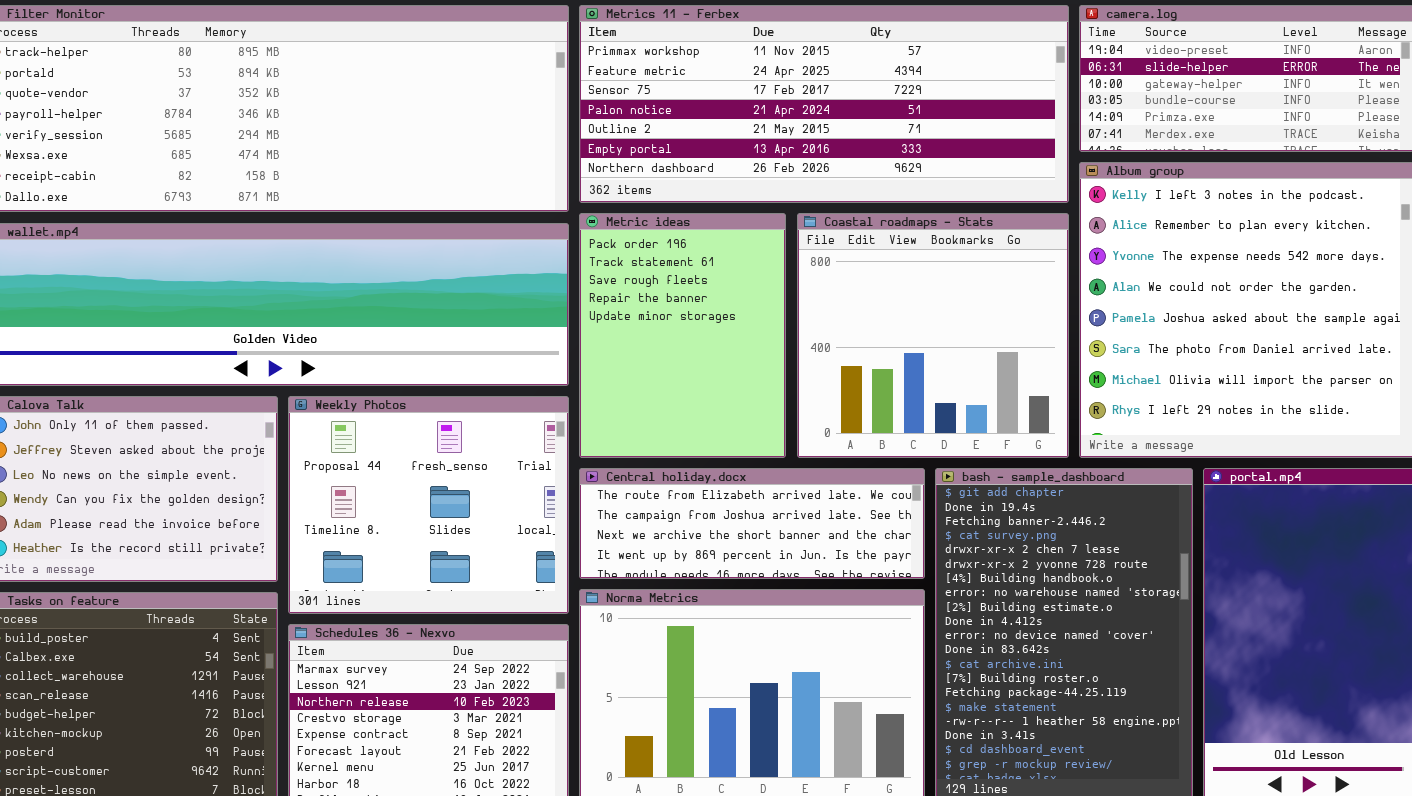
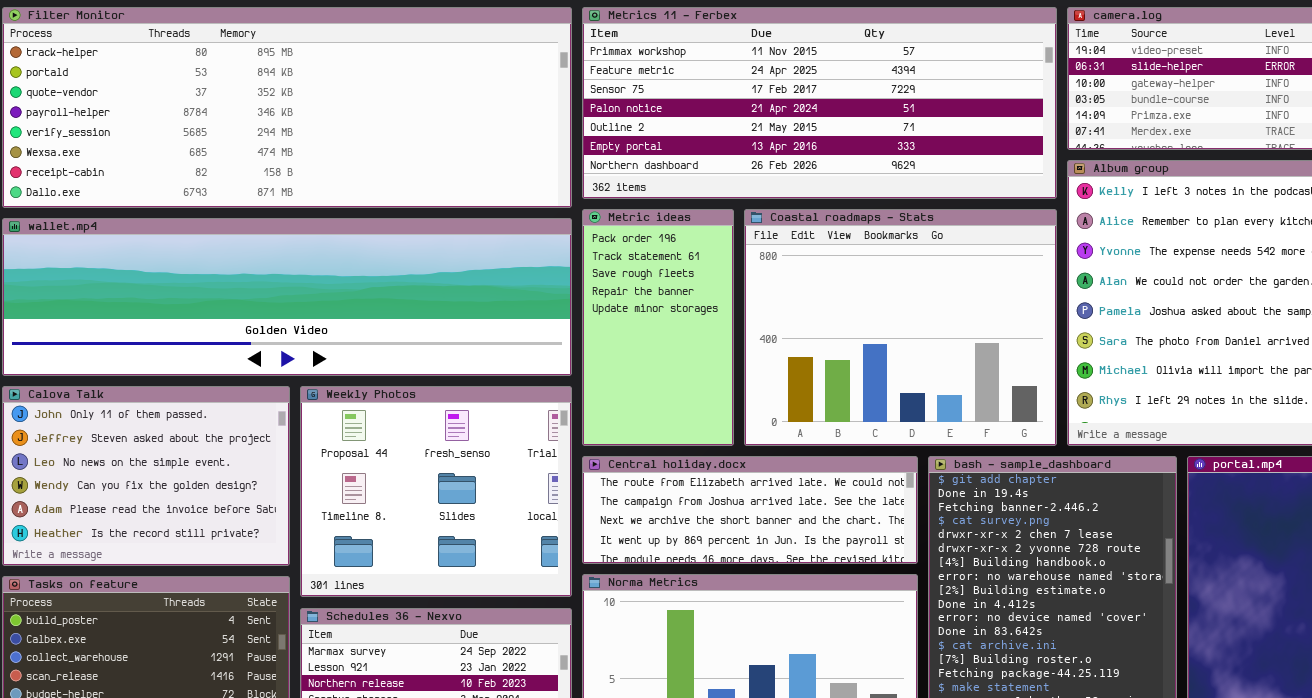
Metric ideas: [579,213,786,458] -> [582,209,734,446], resized
Coastal roadmaps - Stats: [797,213,1069,458] -> [744,209,1057,446], resized

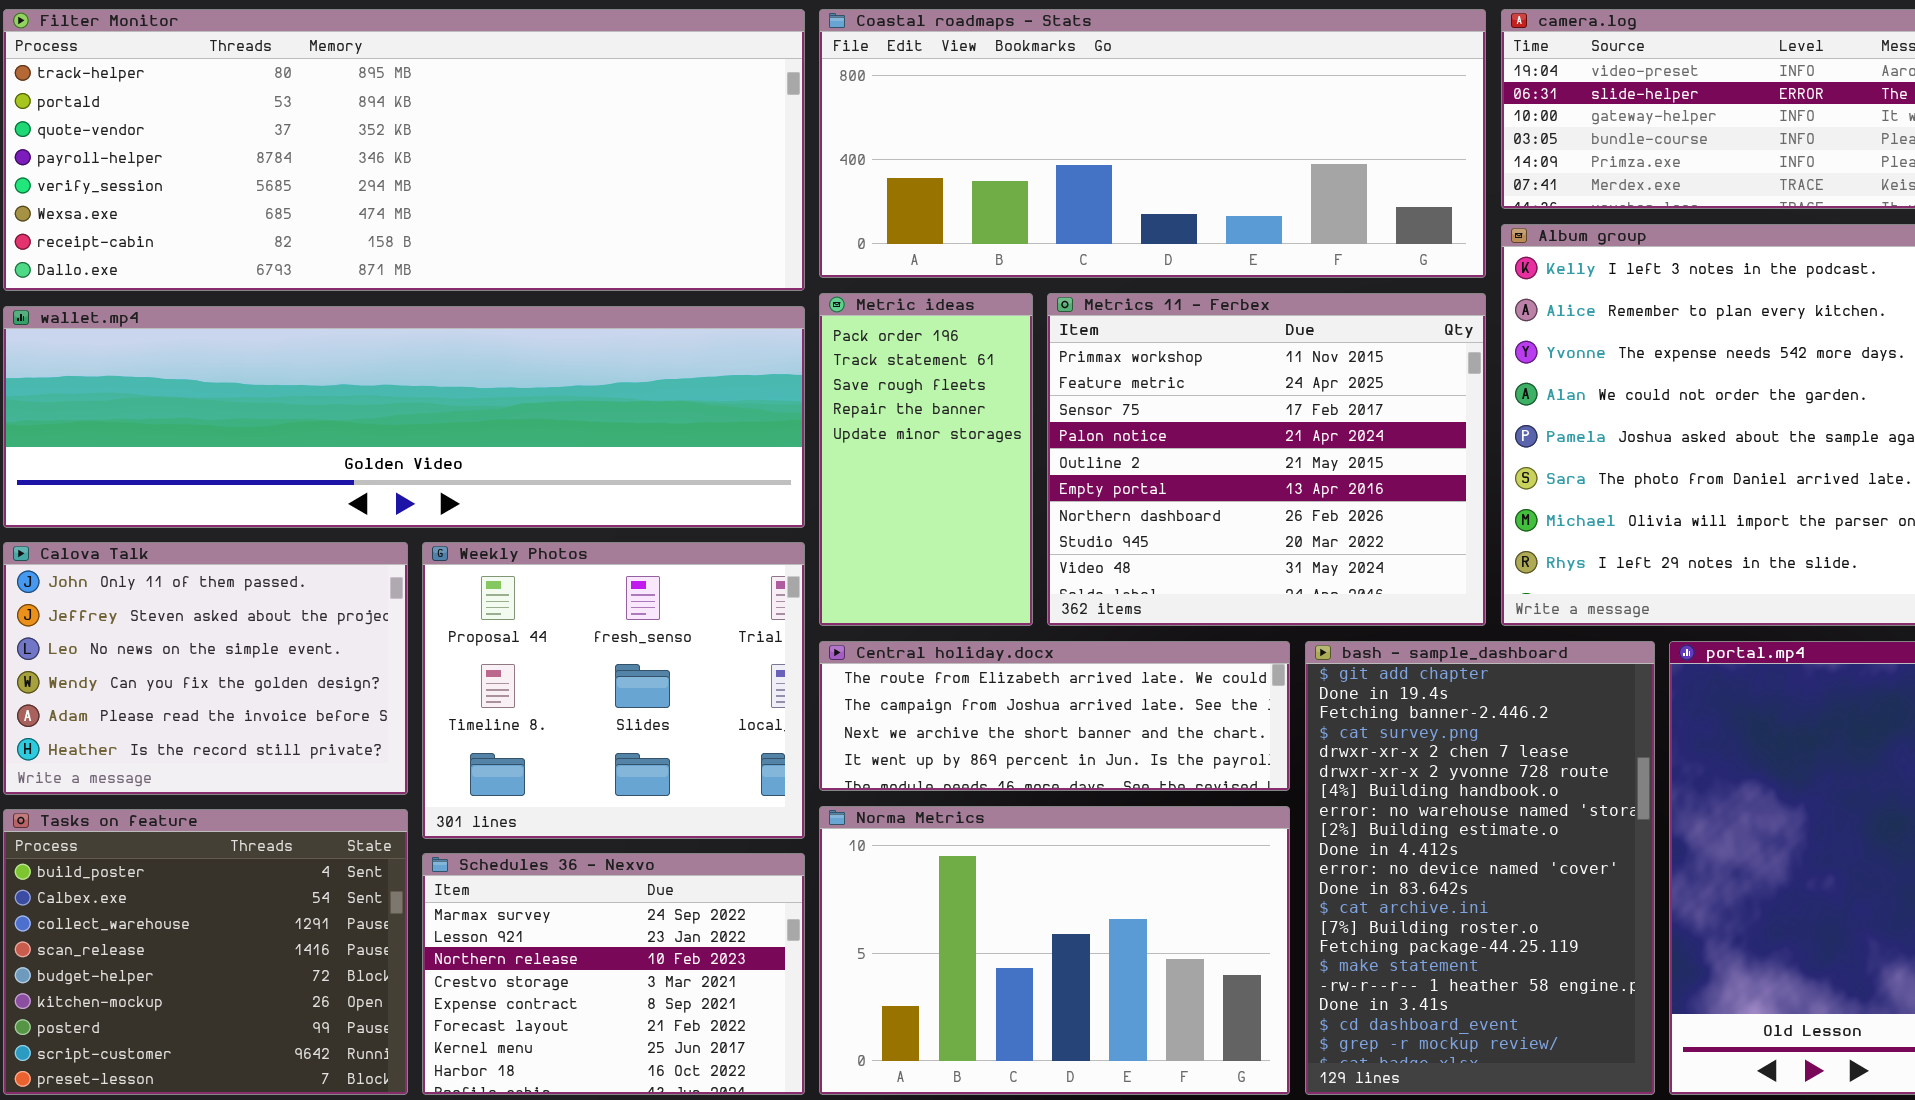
Metrics 11 - Ferbex: [582,7,1057,199] -> [1047,293,1486,626], moved, resized
Coastal roadmaps - Stats: [744,209,1057,446] -> [819,9,1486,278], moved, resized

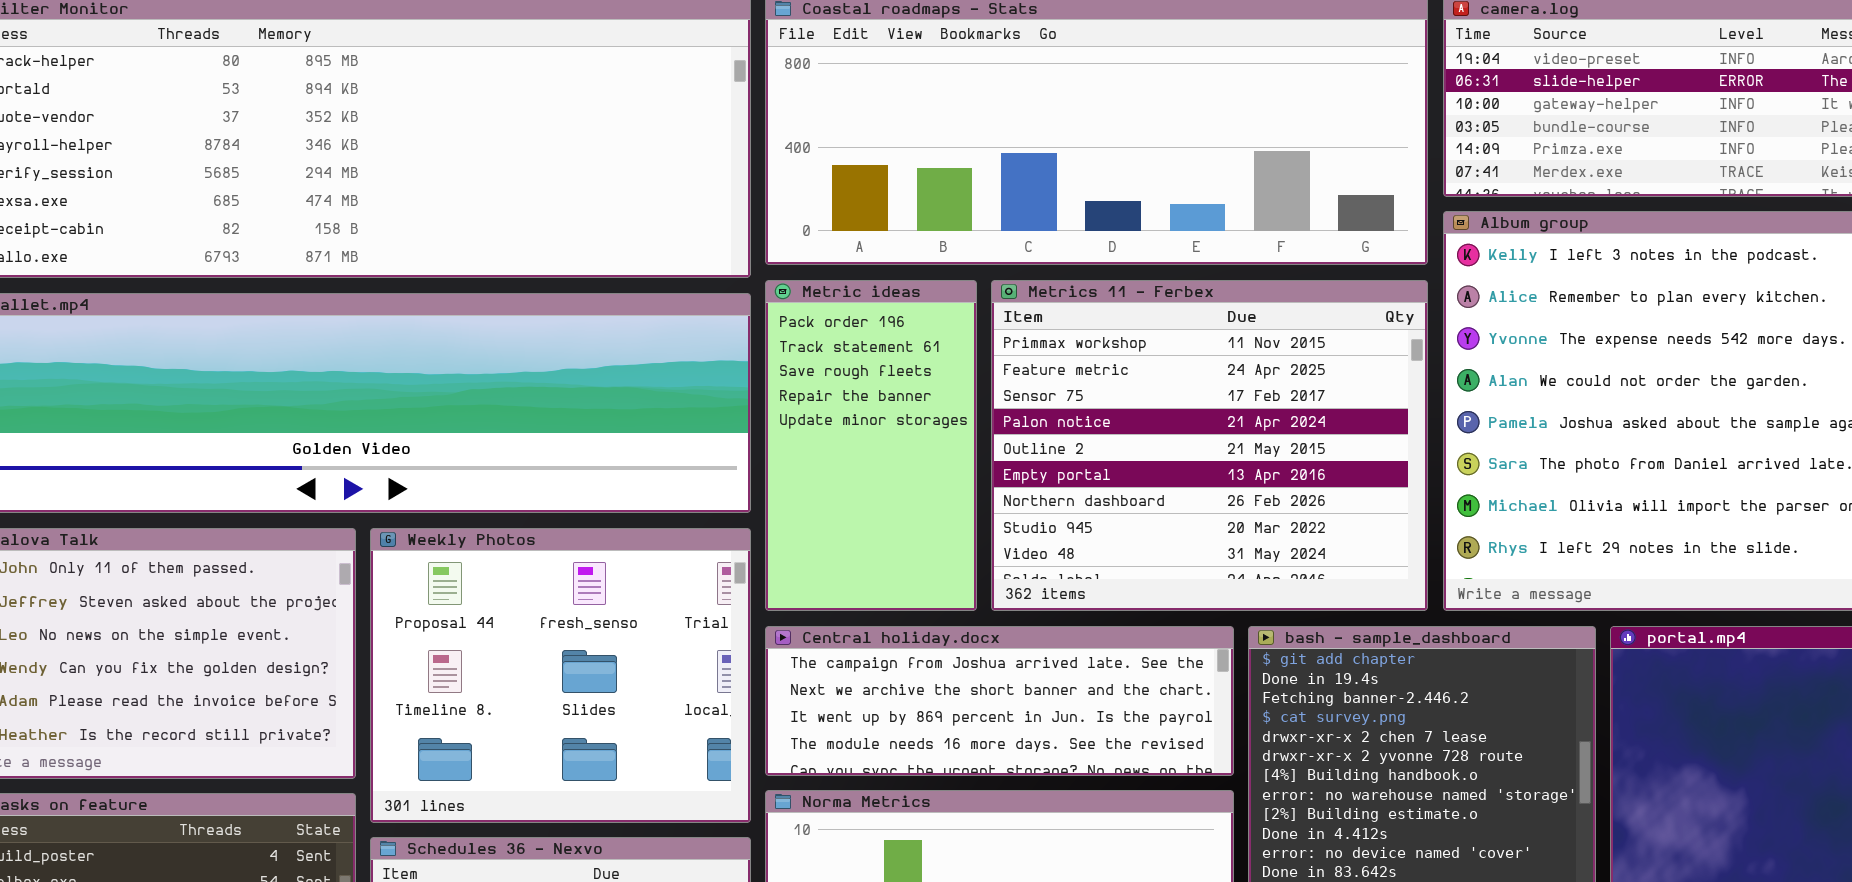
Central holiday.docx: [819,641,1290,791] -> [765,626,1234,776], scrolled down 1 row

